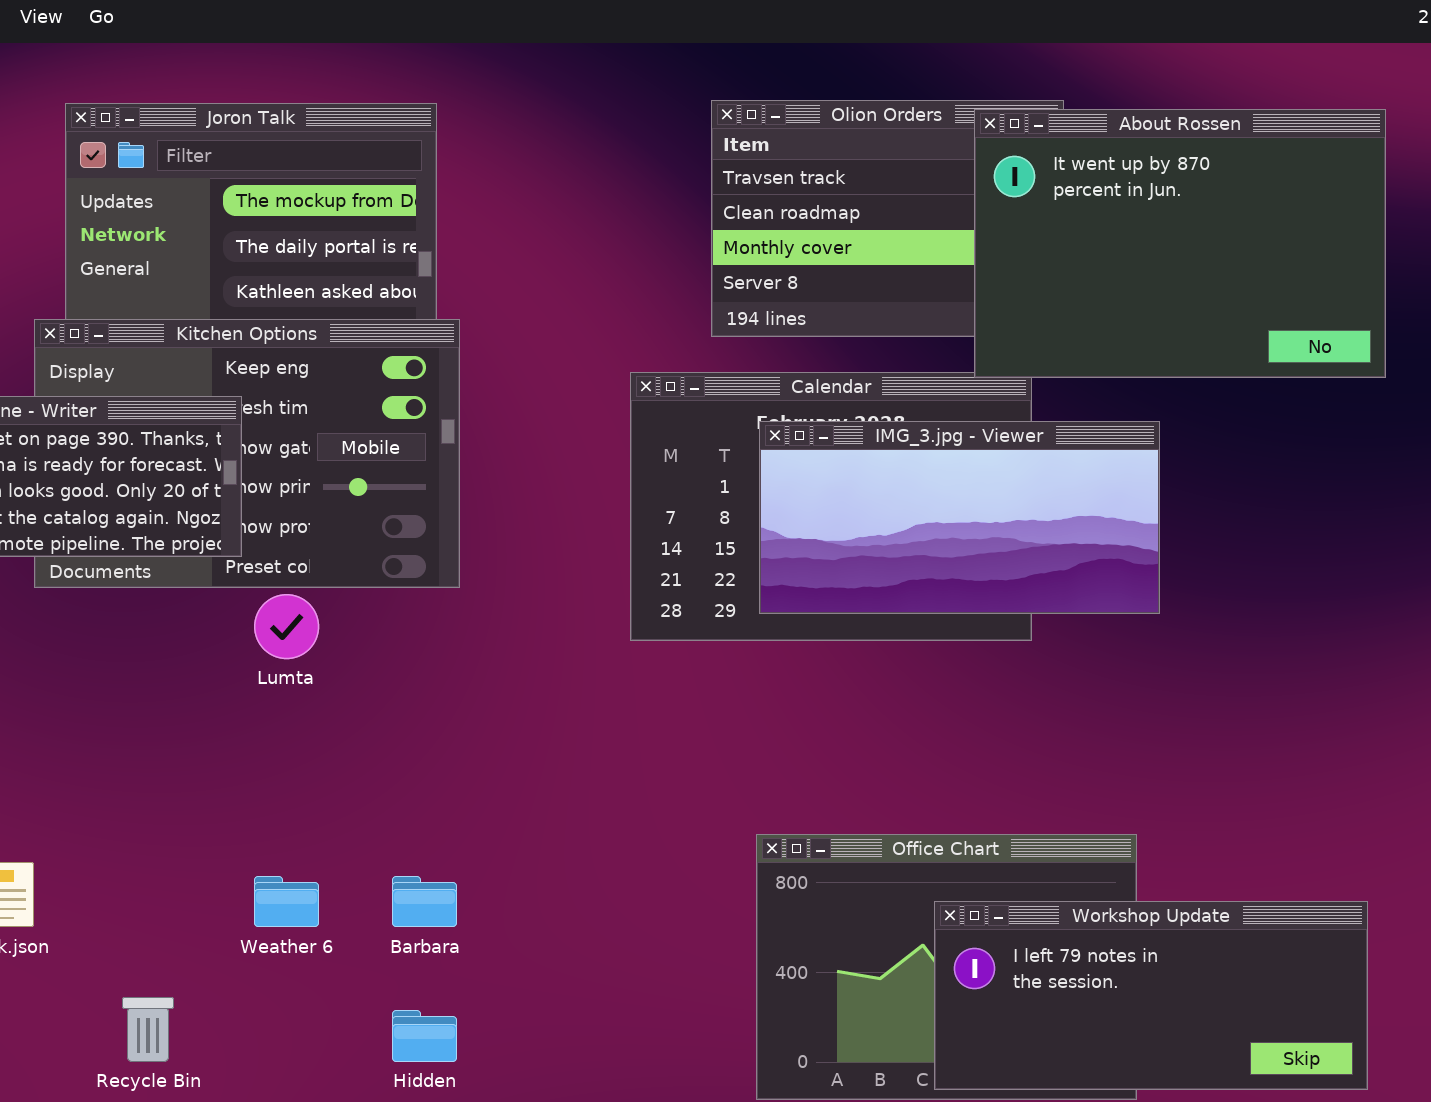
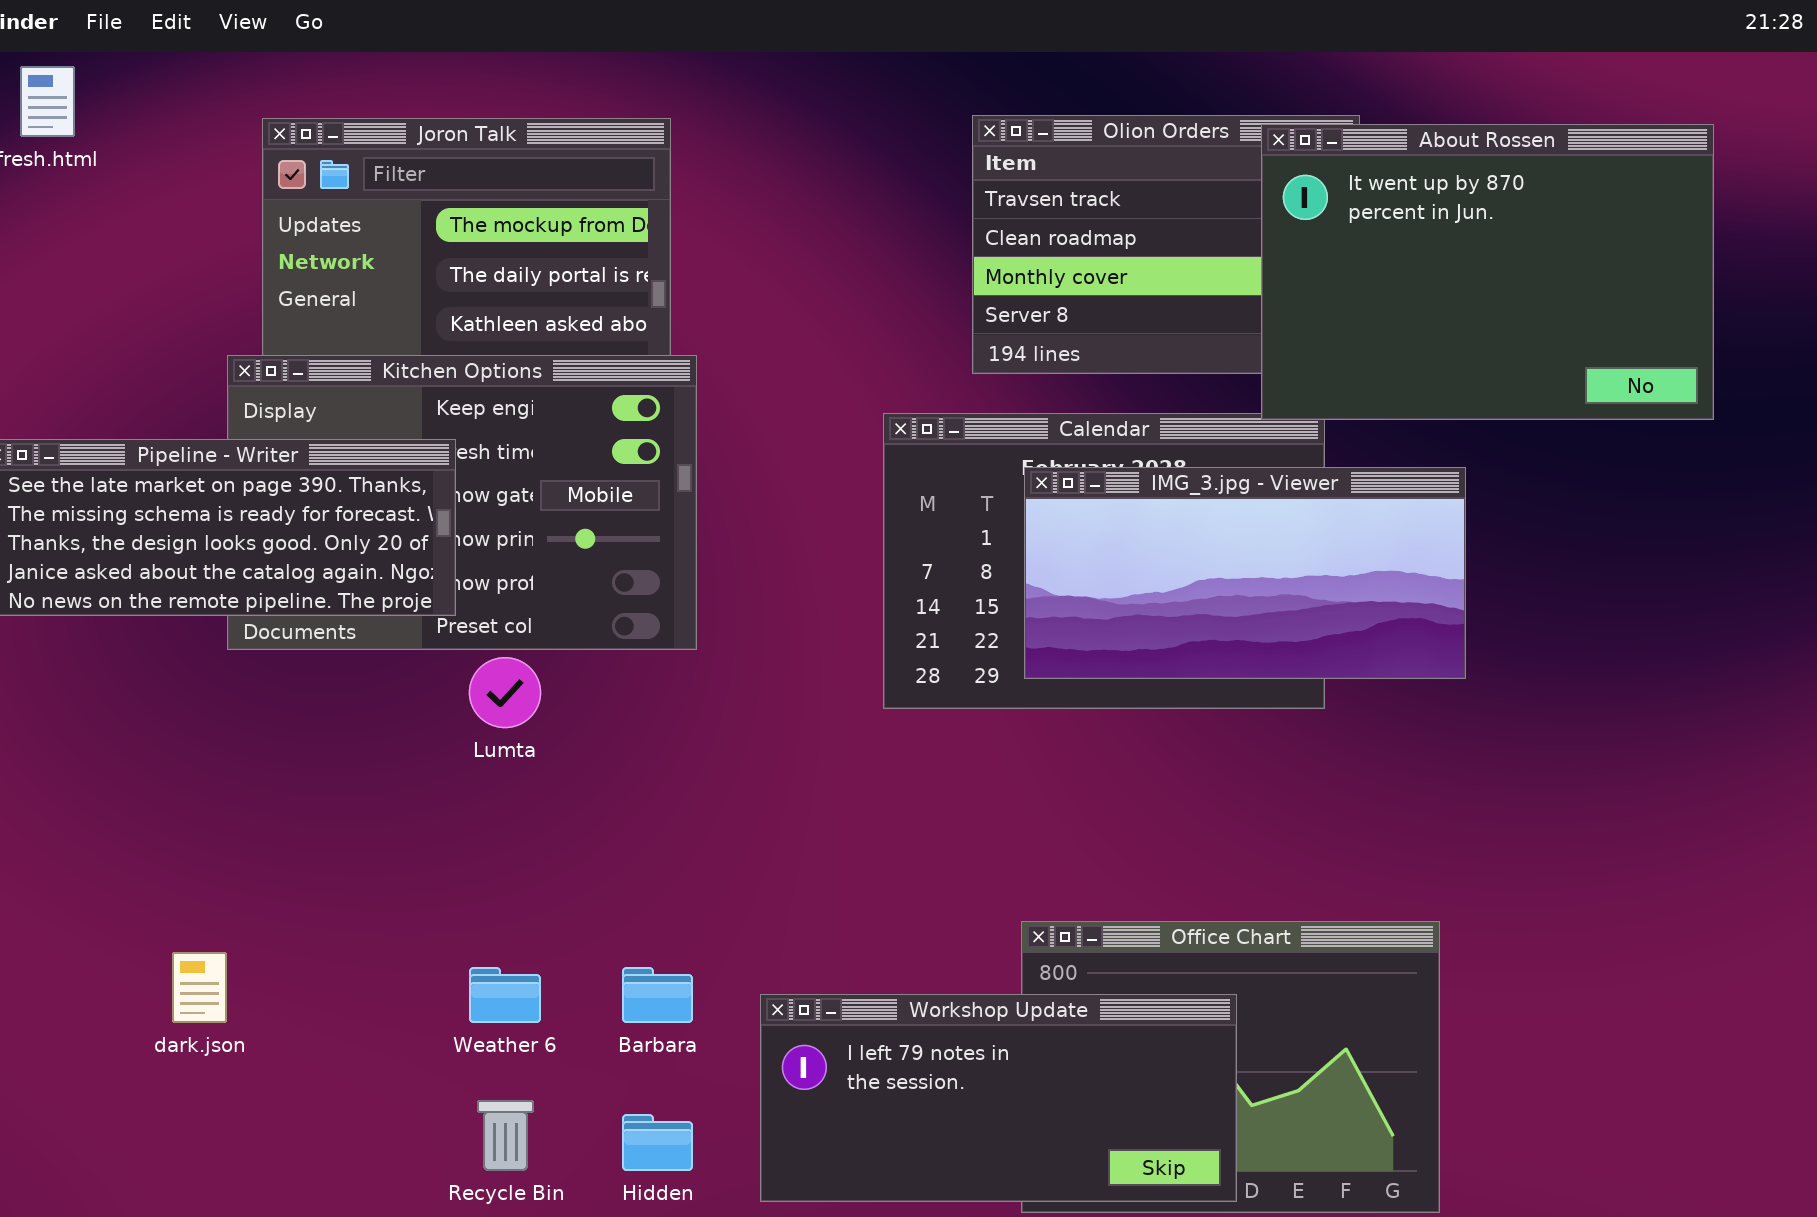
Workshop Update: [934,901,1368,1090] -> [760,994,1237,1202], moved
Recycle Bin: [122,997,174,1062] -> [477,1100,534,1171], moved

